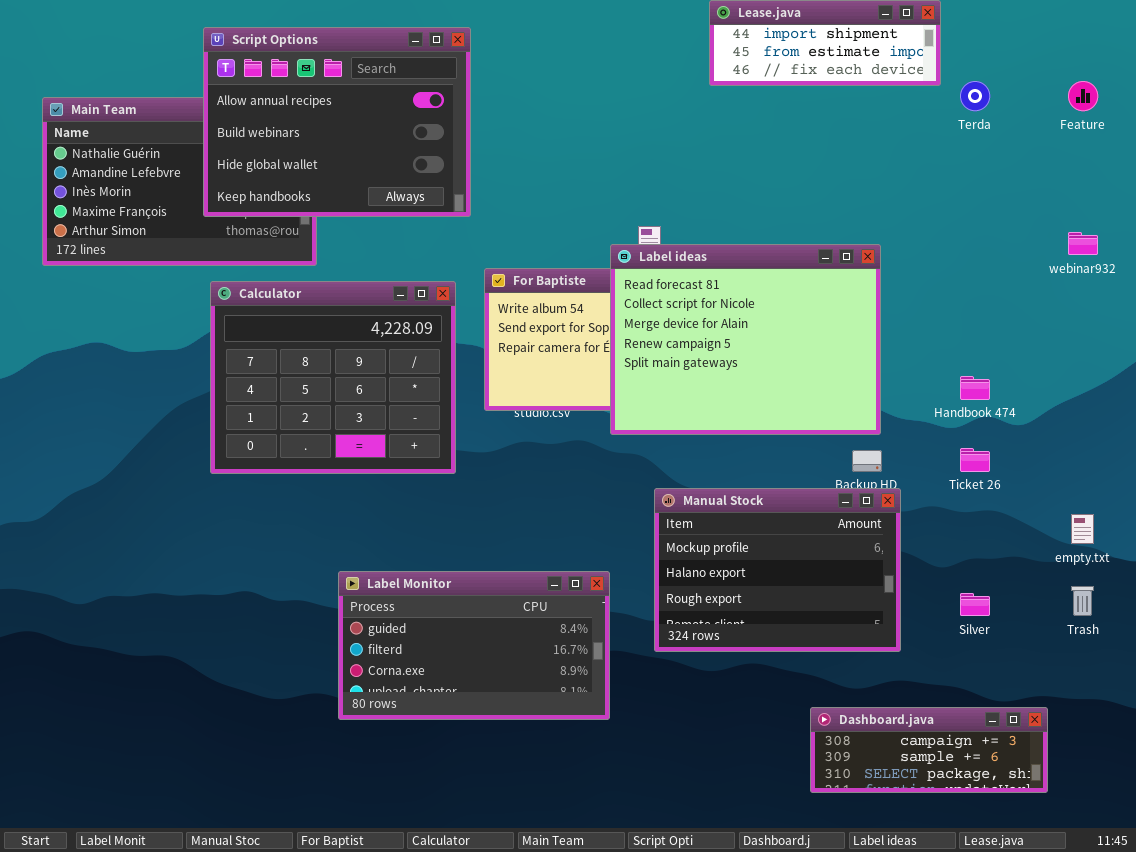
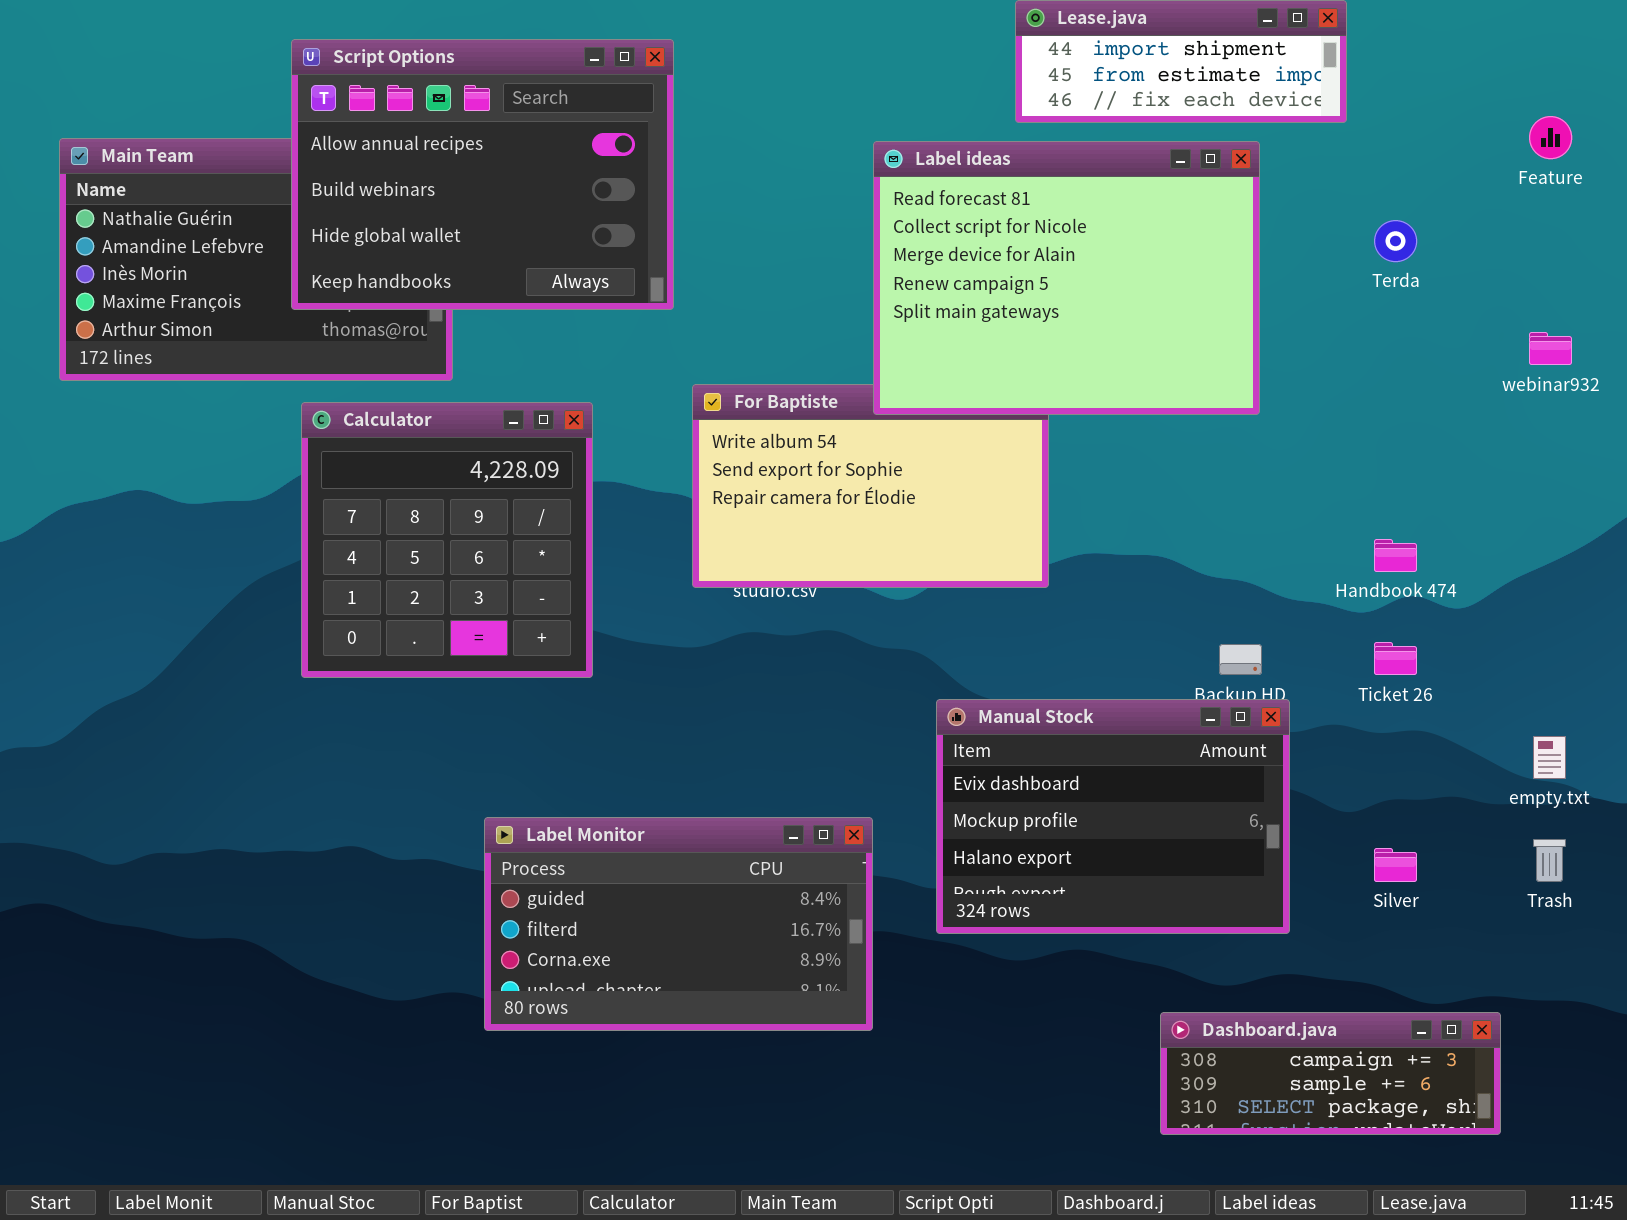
Terda: [960,81,990,111] -> [1374,220,1417,262], moved
Label ideas: [610,244,881,435] -> [873,141,1260,415], moved
Calculator: [210,281,456,474] -> [301,402,593,678], resized
Manual Stock: [654,488,901,652] -> [936,699,1290,934], scrolled up 1 row

